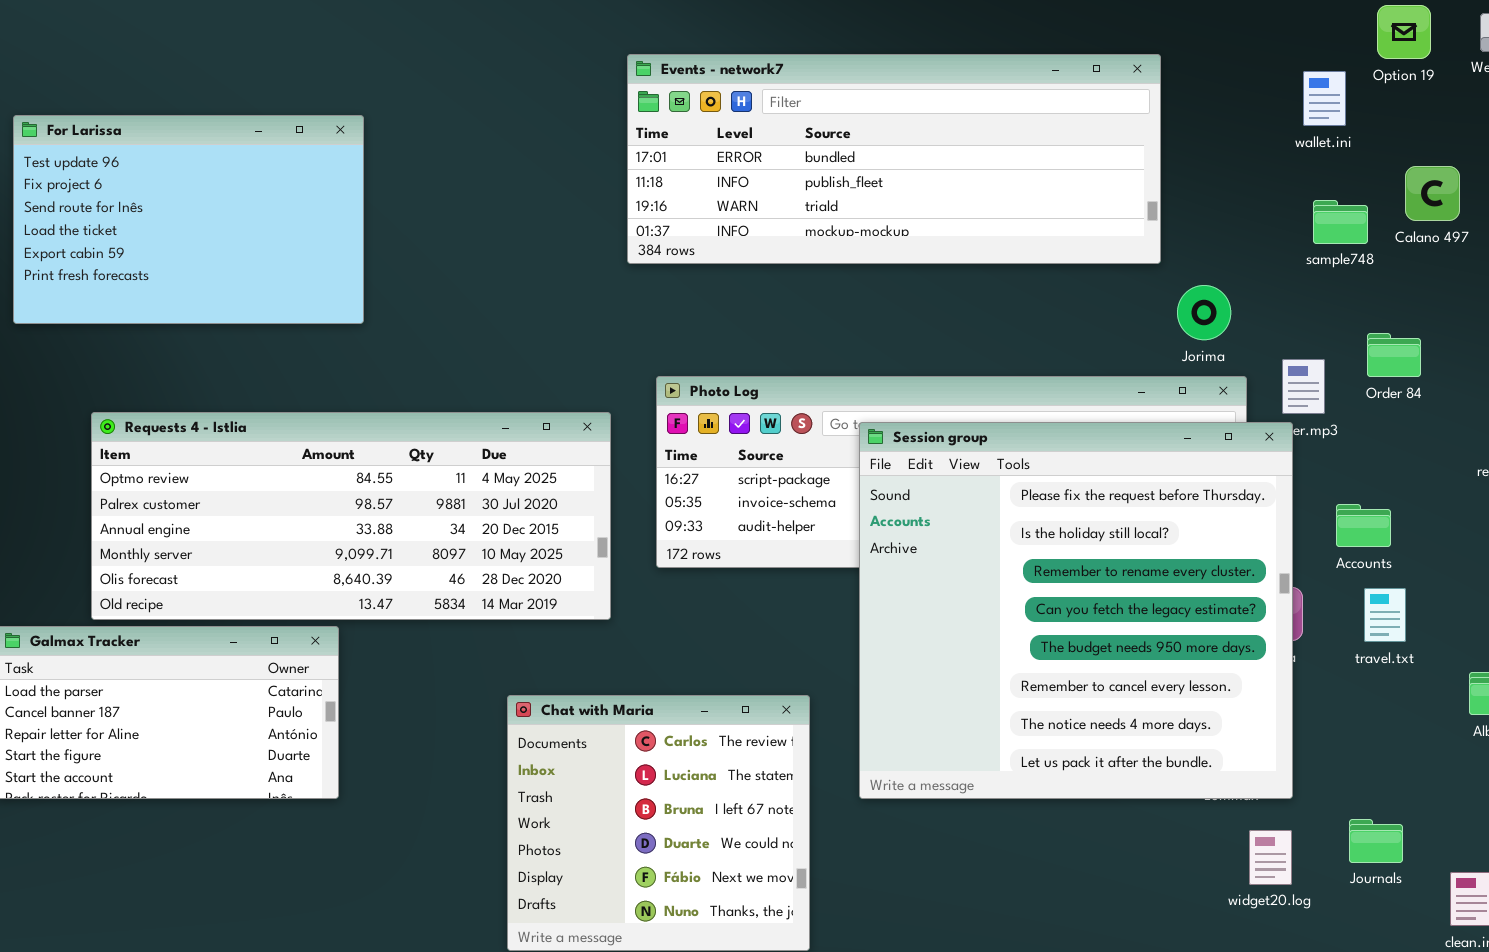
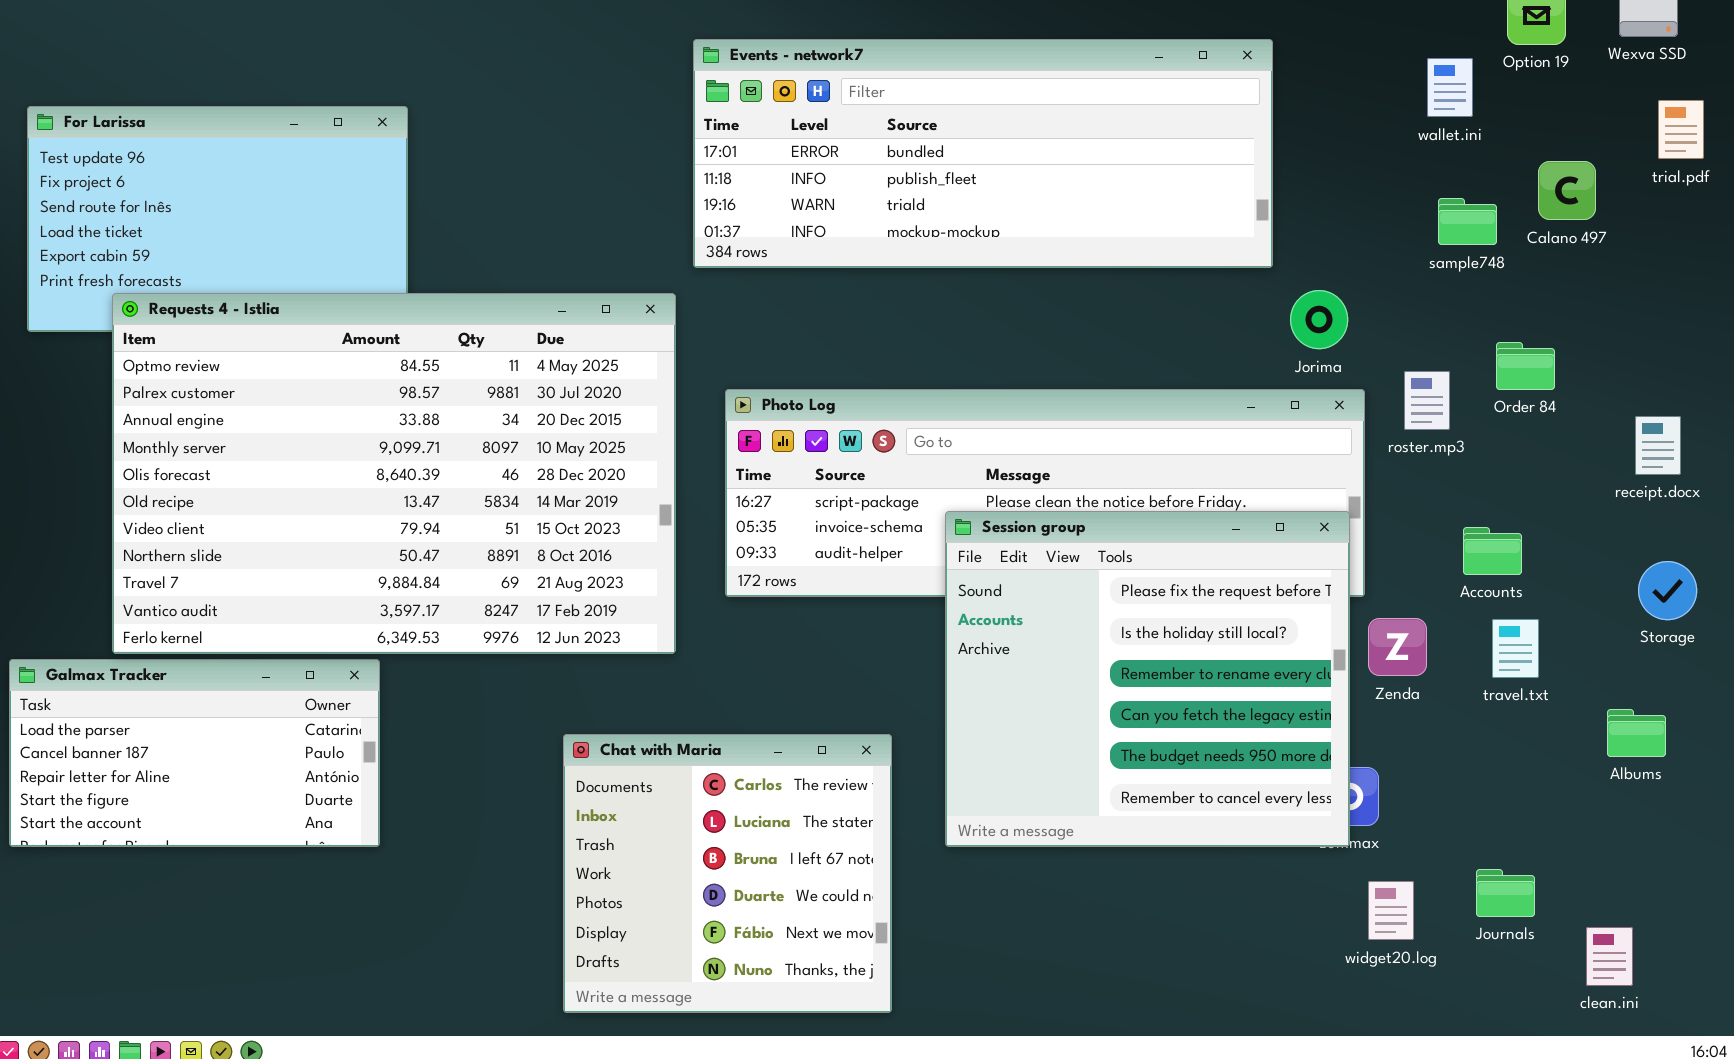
Requests 4 - Istlia: [91,412,611,620] -> [112,293,676,654], resized
Session group: [859,422,1293,799] -> [945,511,1350,847], resized

